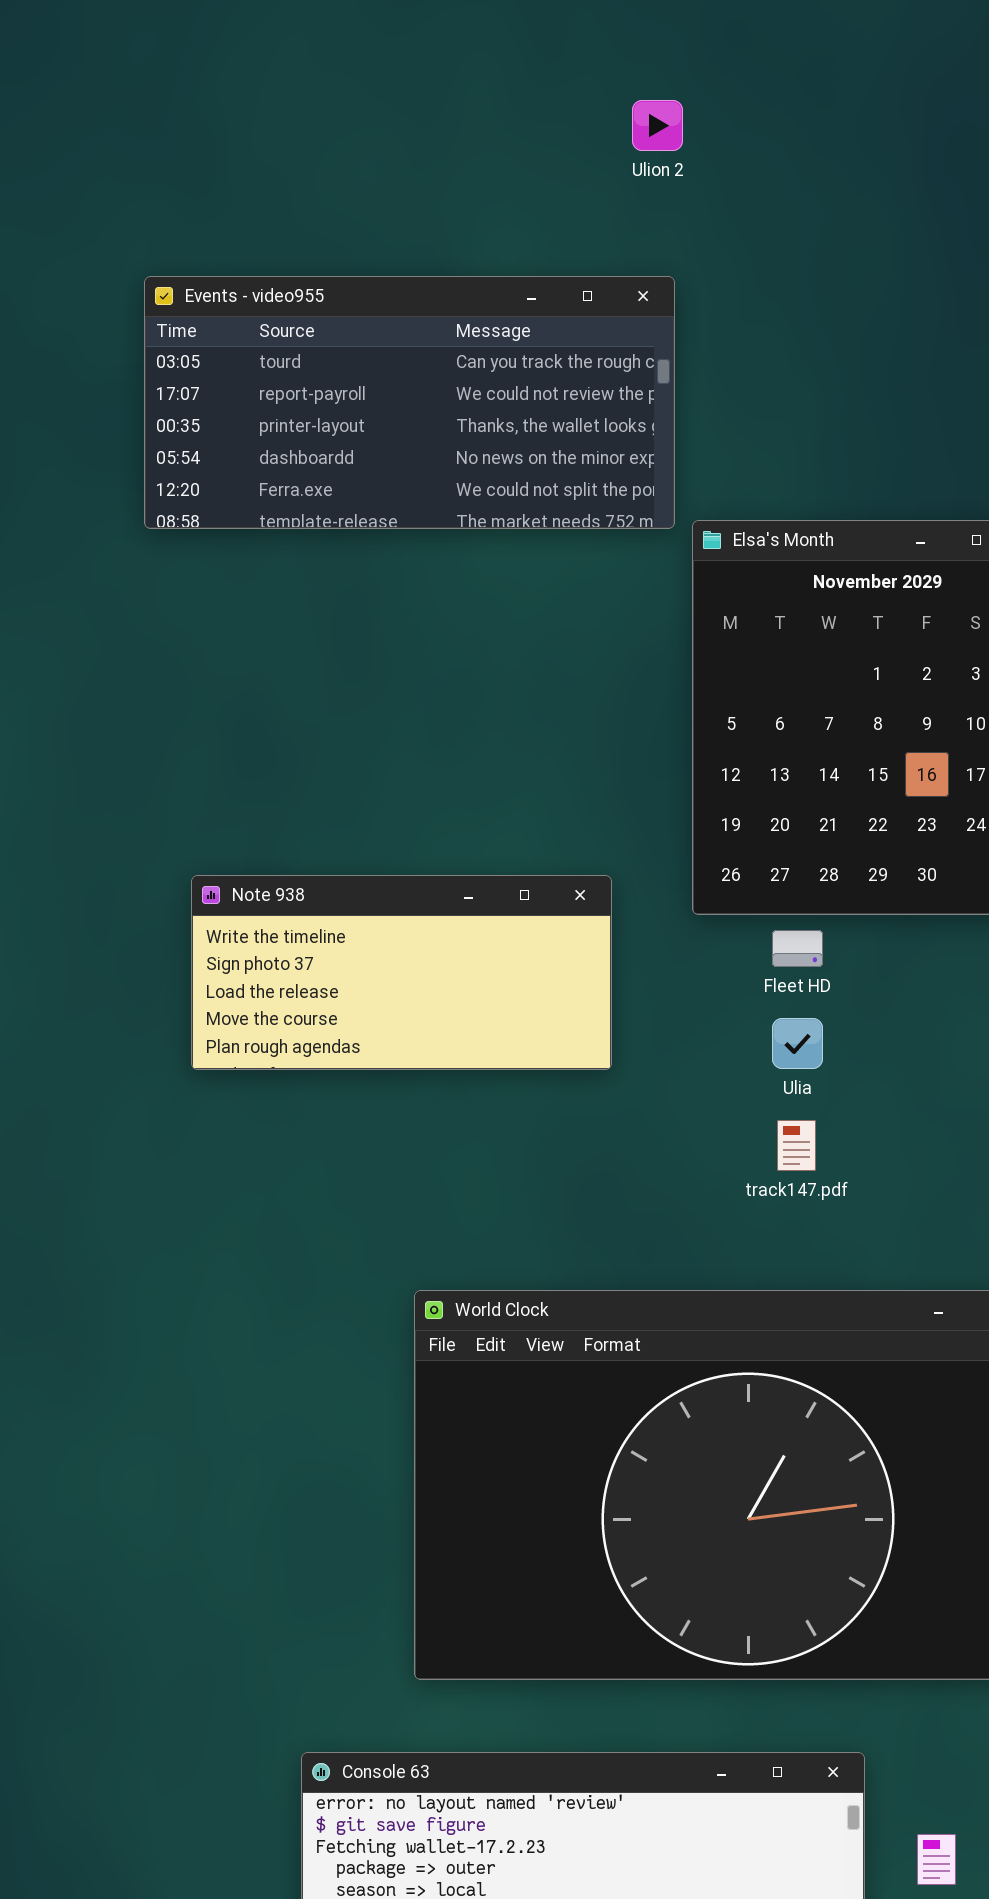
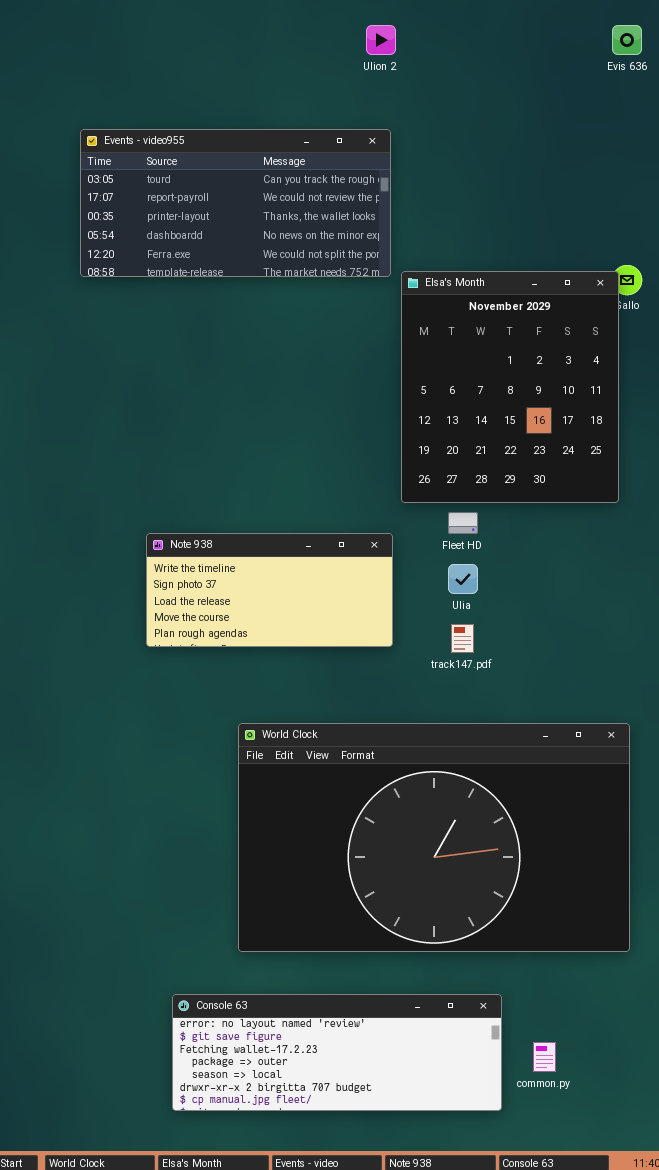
Note 938: [191,875,612,1070] -> [146,533,393,647], moved

